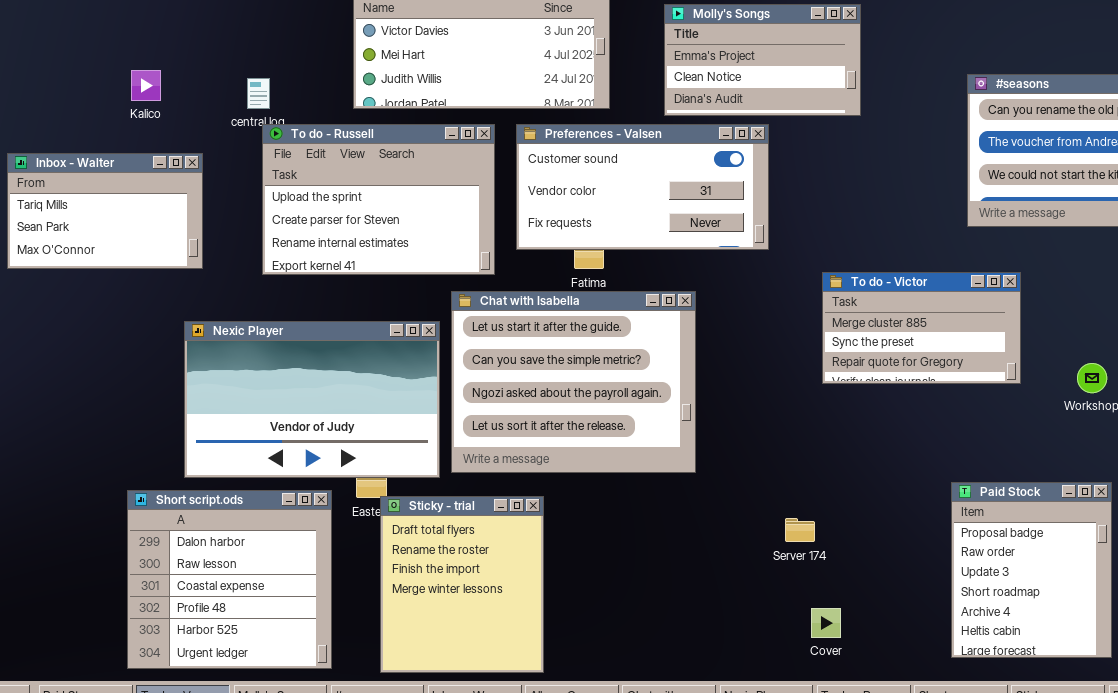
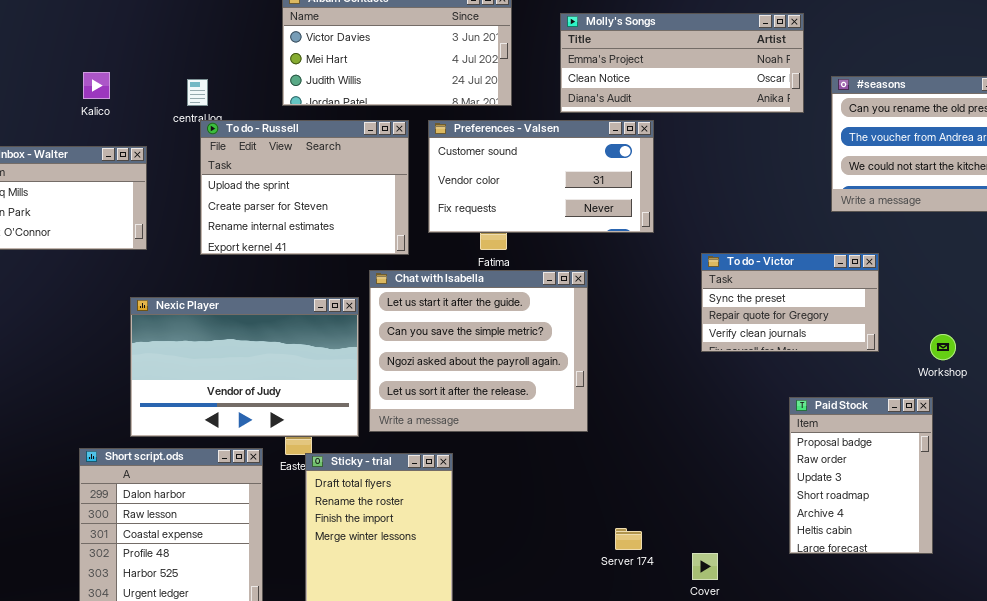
Molly's Songs: [664,4,861,116] -> [560,13,804,113], resized
To do - Victor: [822,272,1021,384] -> [701,253,879,352], scrolled down 1 row
Paid Stock: [951,482,1112,658] -> [789,397,933,554], moved
Server 174: [785,518,815,542] -> [615,528,642,550], moved

